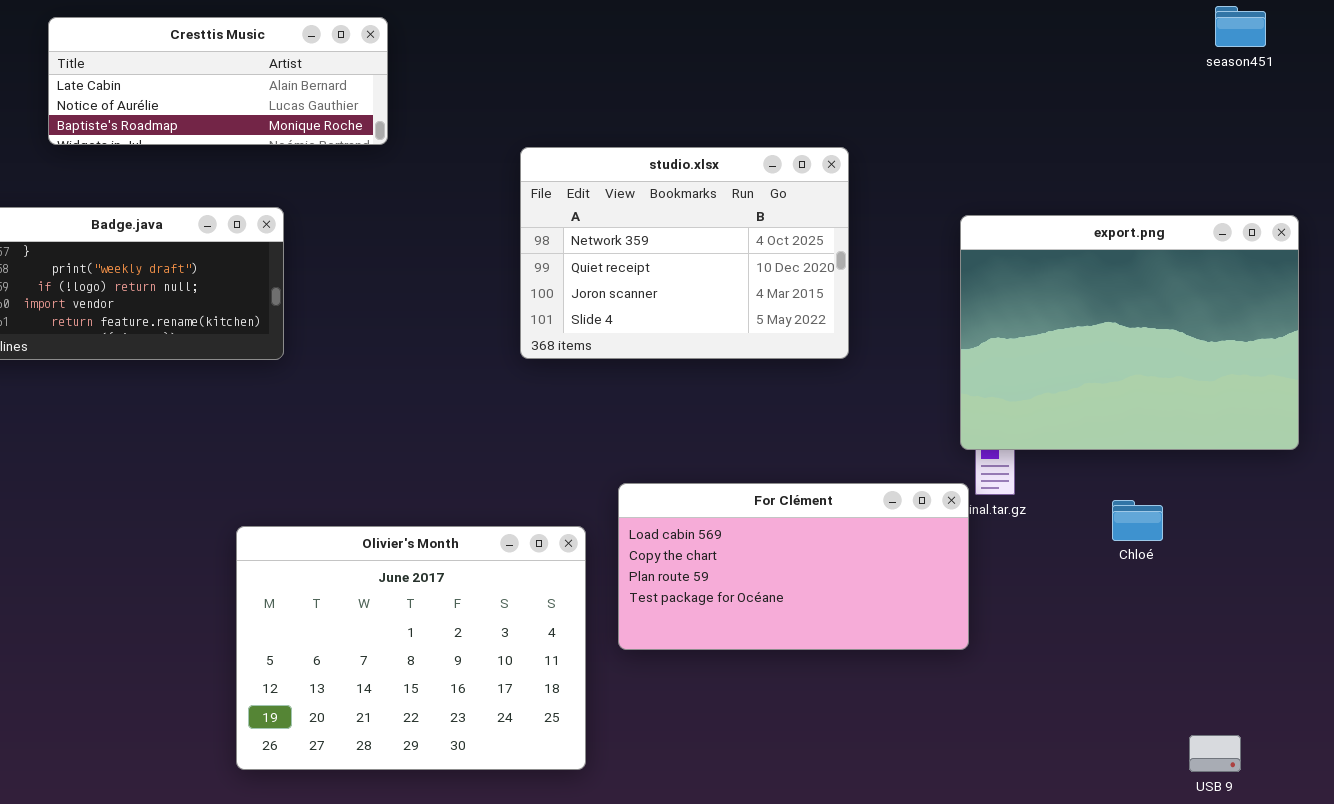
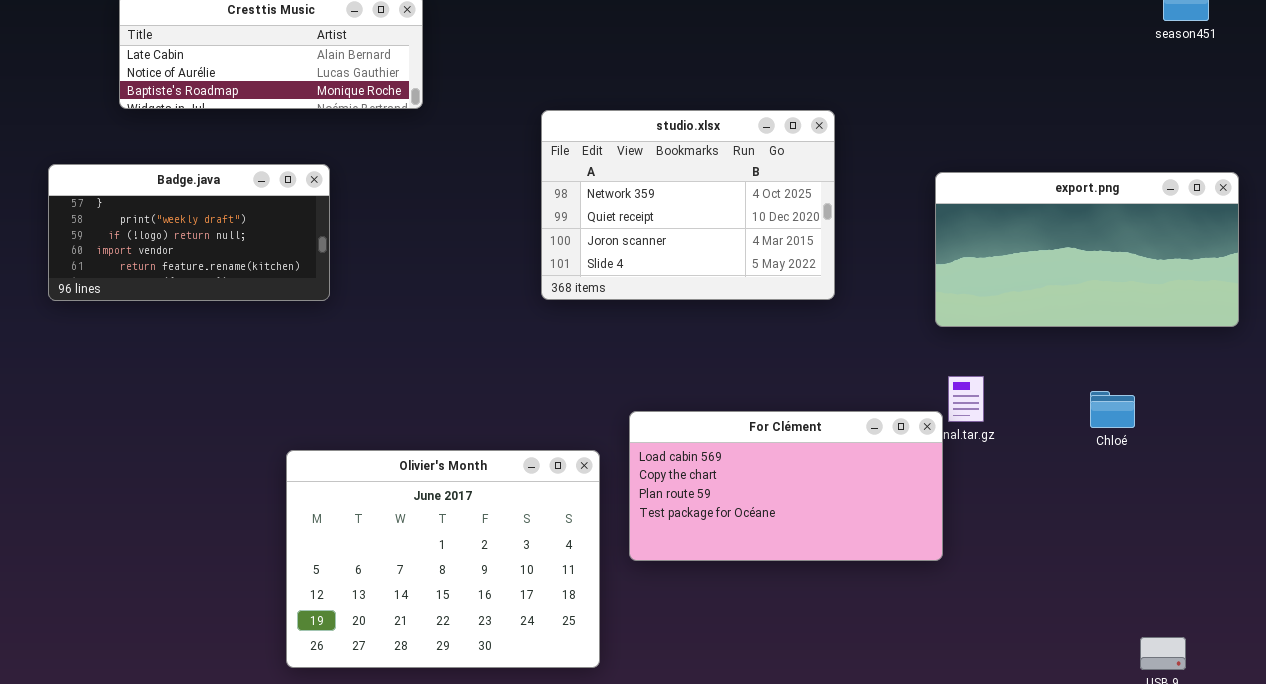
export.png: [960,215,1299,450] -> [935,172,1239,327], resized
Chloé: [1112,500,1163,541] -> [1090,391,1135,428], moved

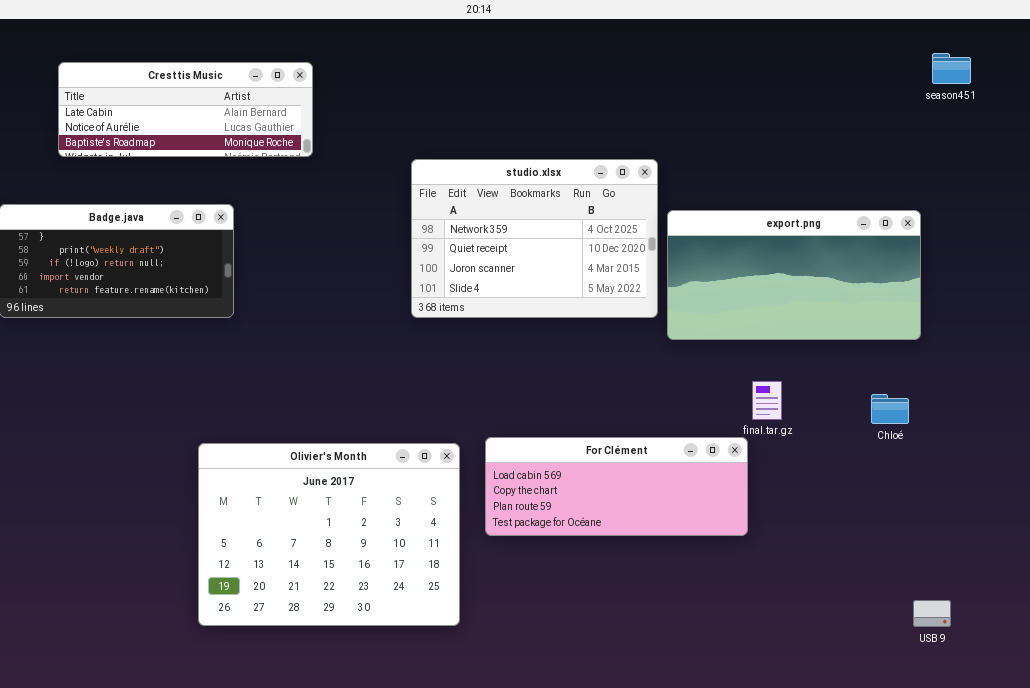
export.png: [935,172,1239,327] -> [667,210,921,340], moved
For Clément: [629,411,943,561] -> [485,437,748,536], resized

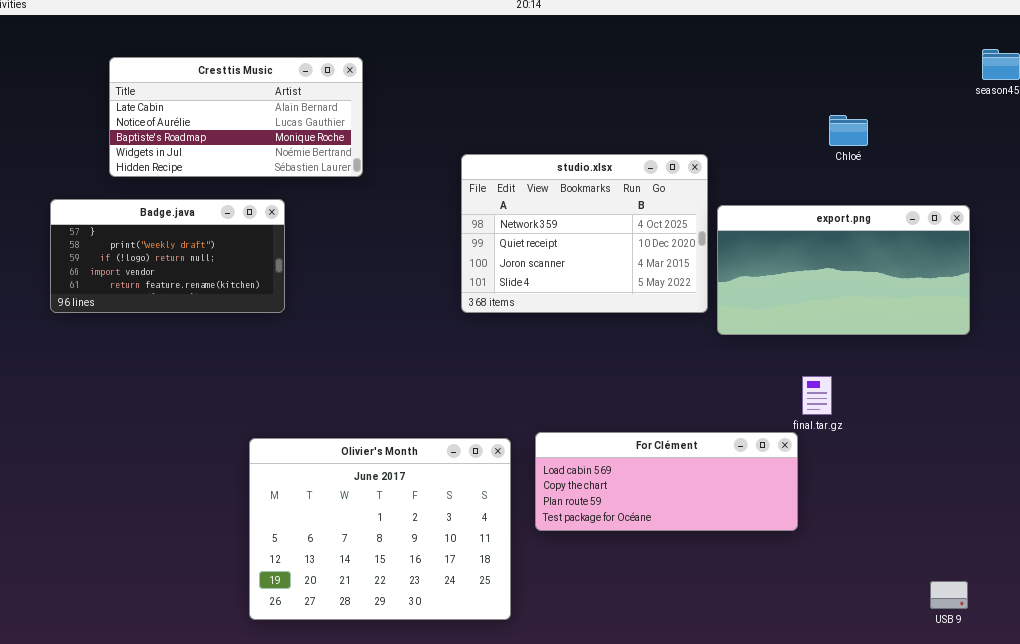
Cresttis Music: [58,62,313,157] -> [109,57,363,177], resized
Chloé: [871,394,909,424] -> [829,115,868,146], moved
USB 9: [913,600,951,627] -> [930,581,968,609], moved

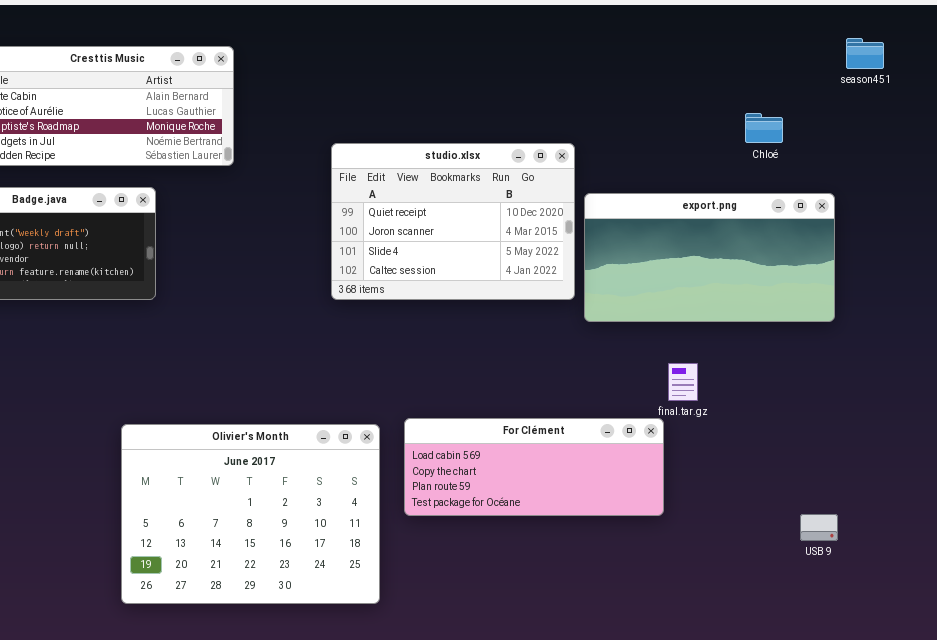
Chloé: [829,115,868,146] -> [745,113,783,143], moved
studio.xlsx: [461,154,708,313] -> [331,143,575,300], scrolled down 1 row
USB 9: [930,581,968,609] -> [800,514,838,541], moved

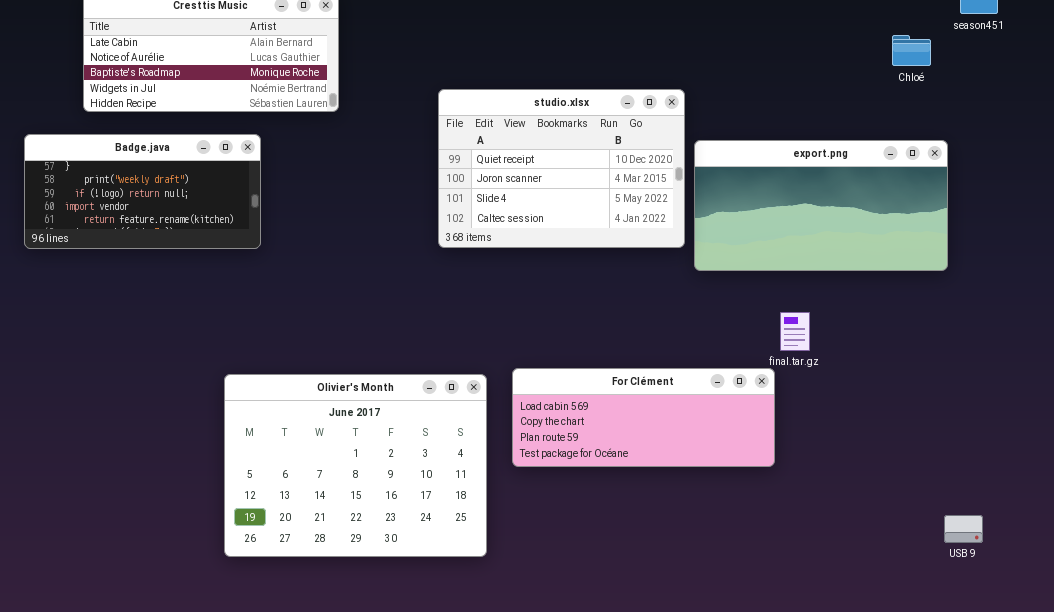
Chloé: [745,113,783,143] -> [892,35,931,66], moved
USB 9: [800,514,838,541] -> [944,515,983,543], moved

